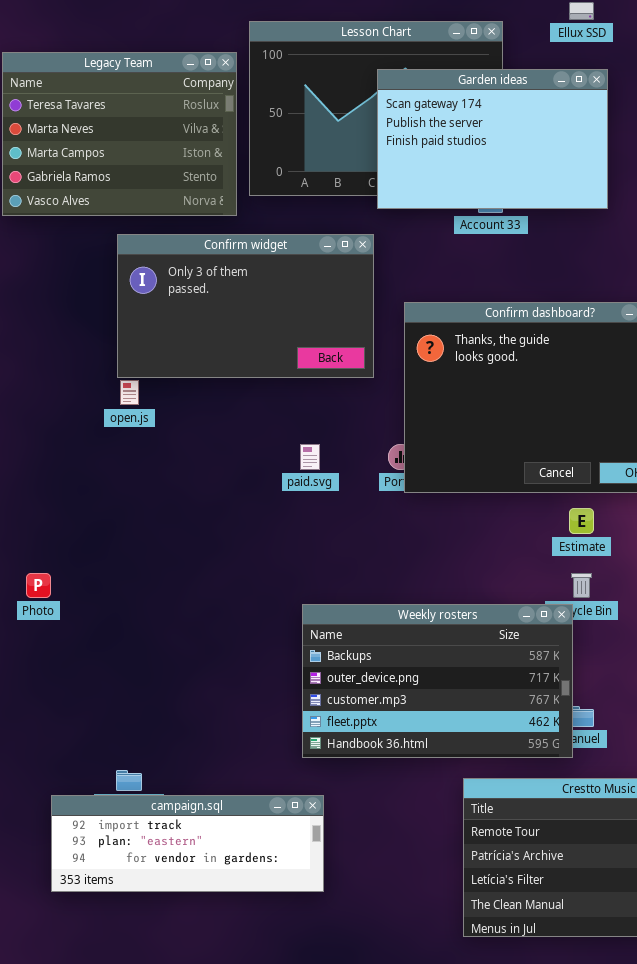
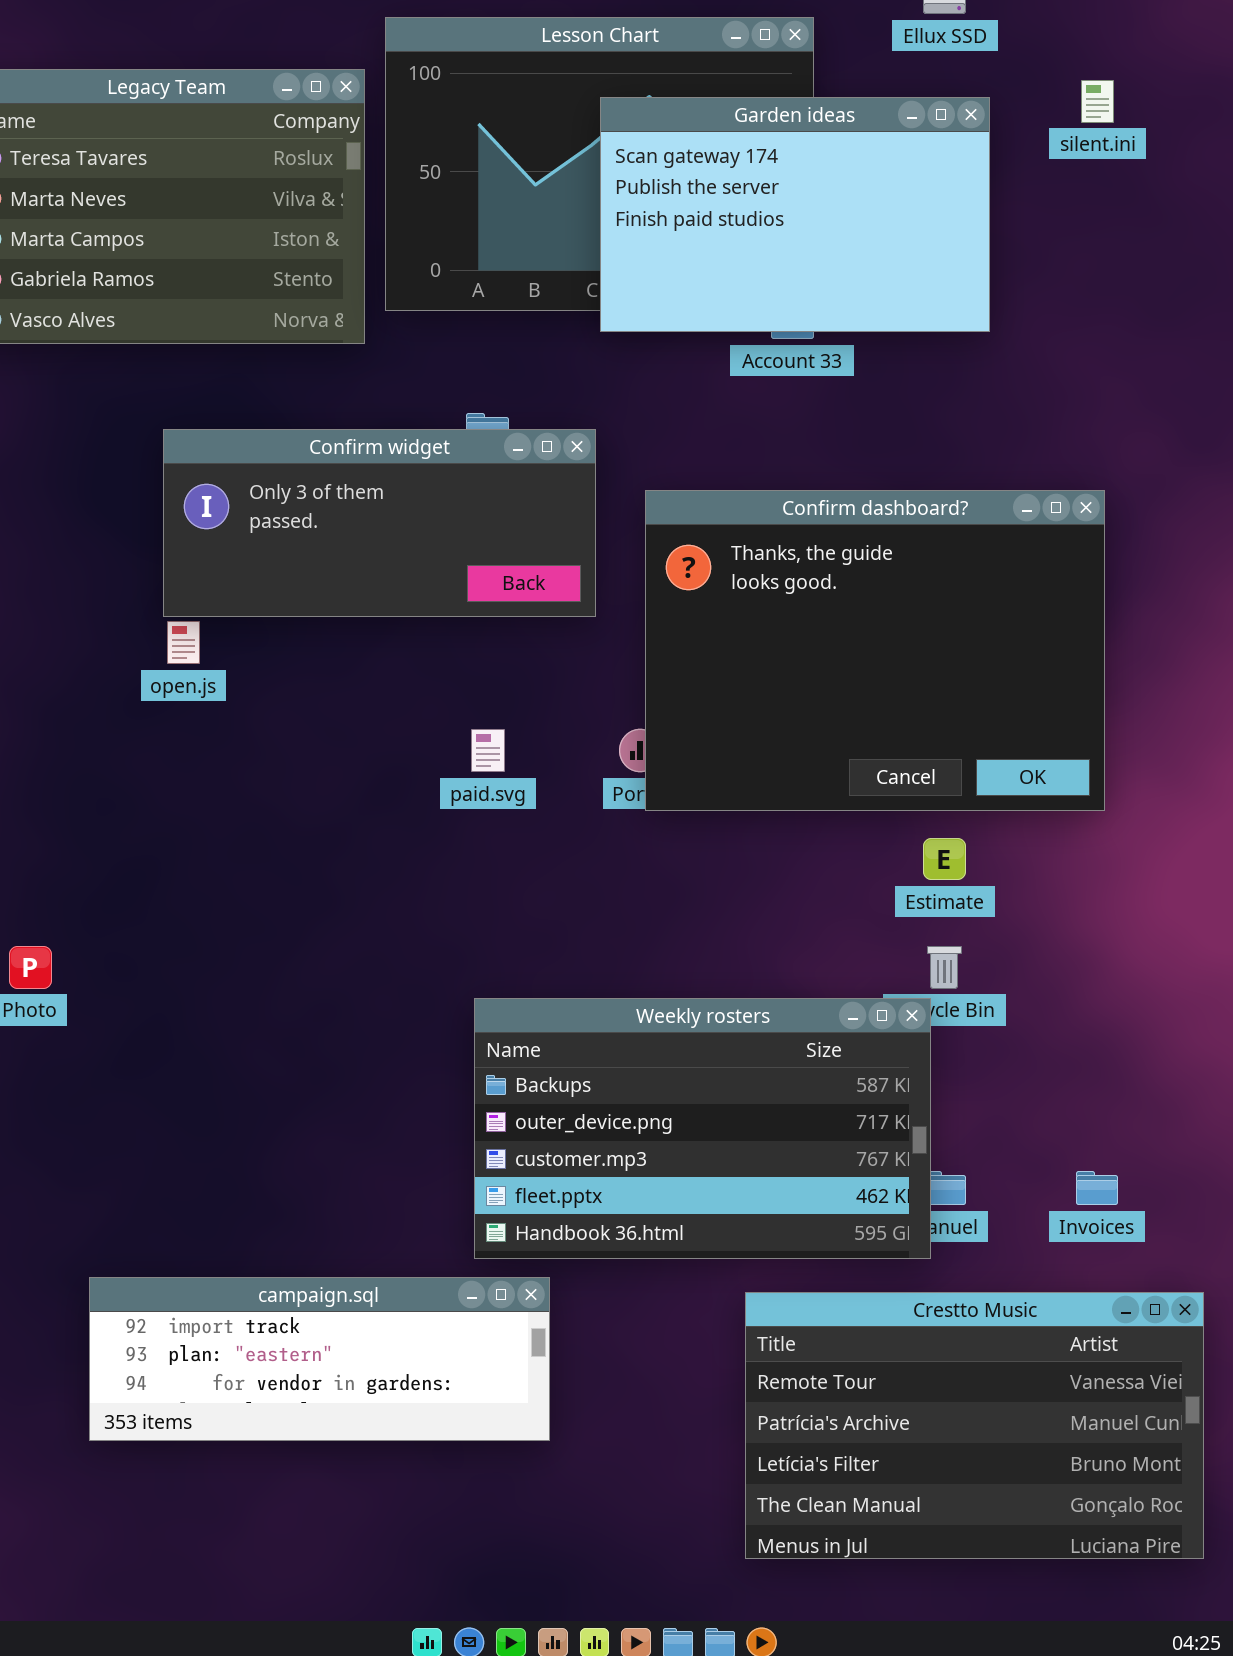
Confirm widget: [117,234,374,378] -> [163,429,596,617], resized
campaign.sql: [51,795,324,892] -> [89,1277,550,1441], moved

